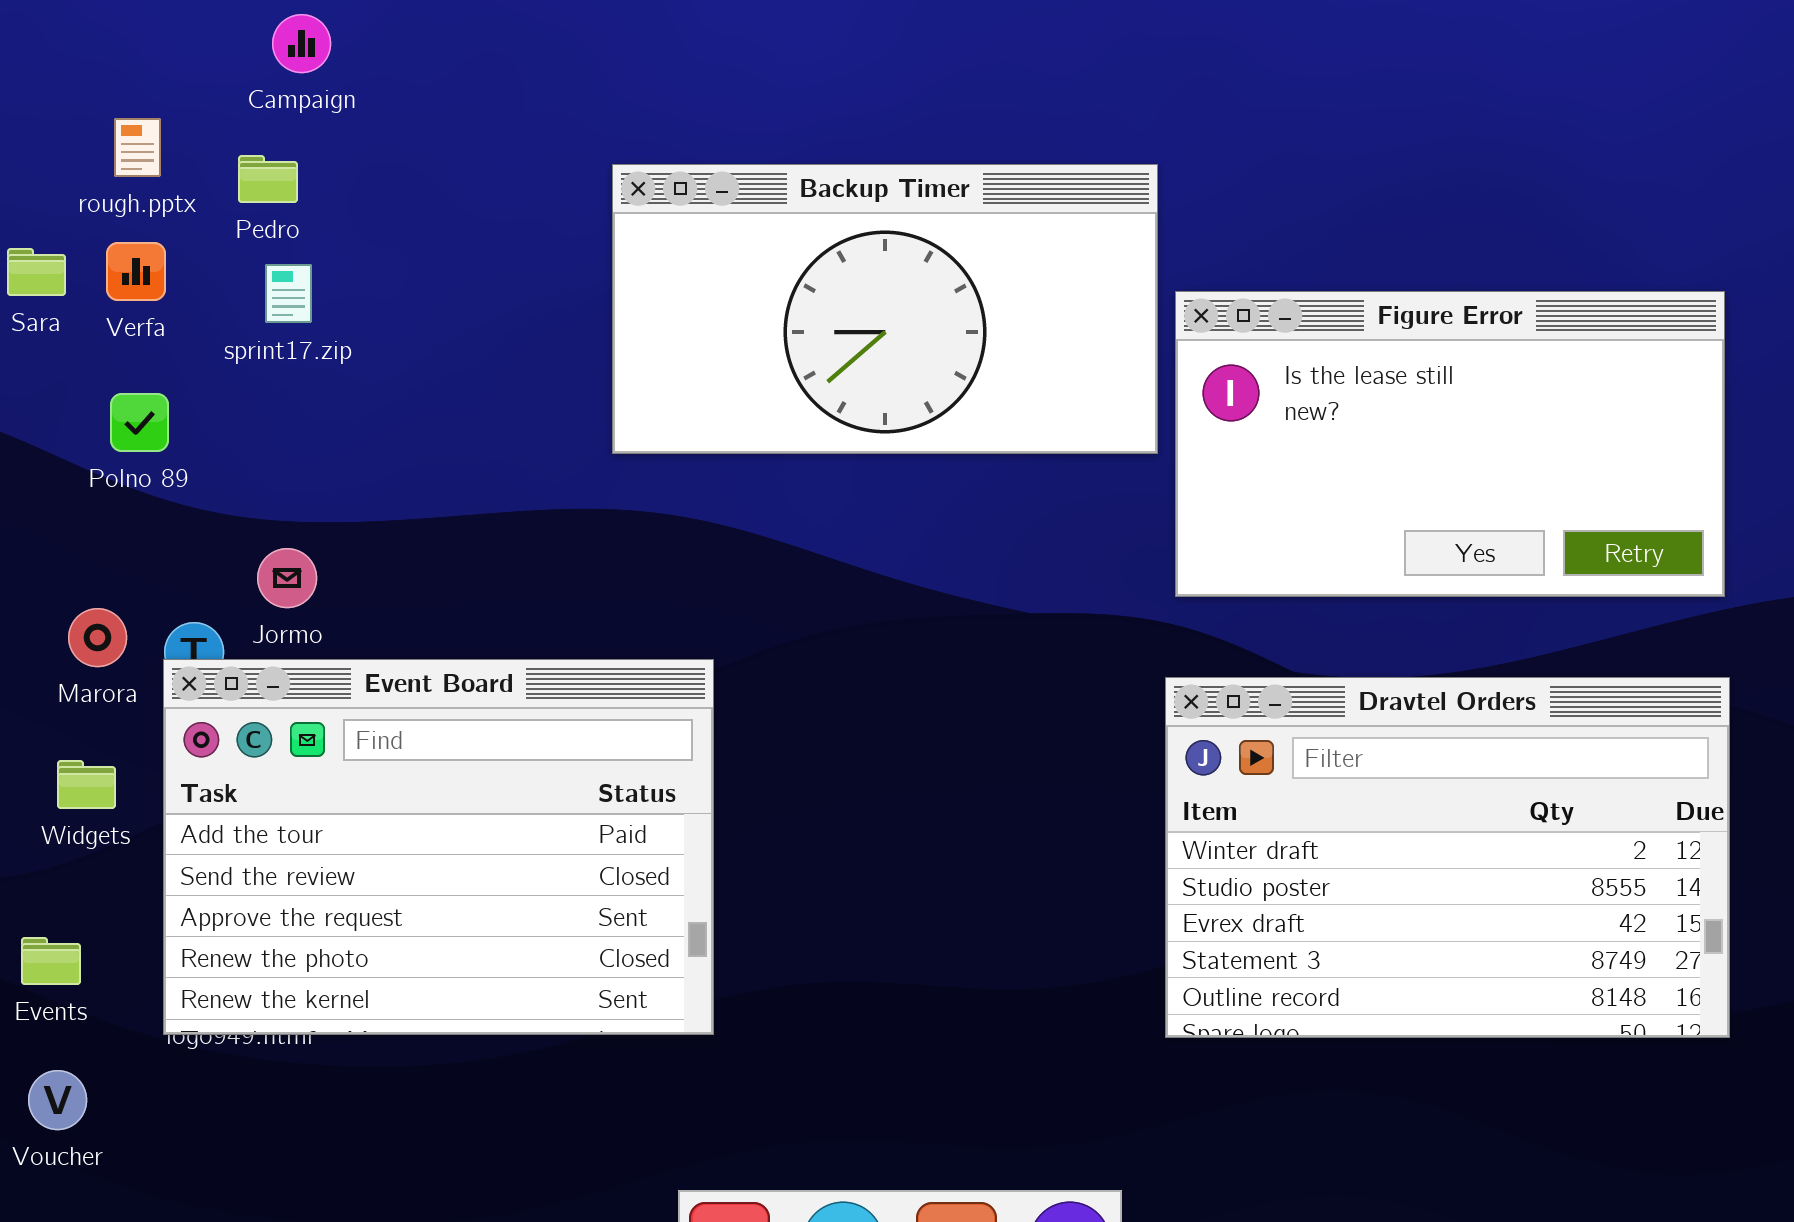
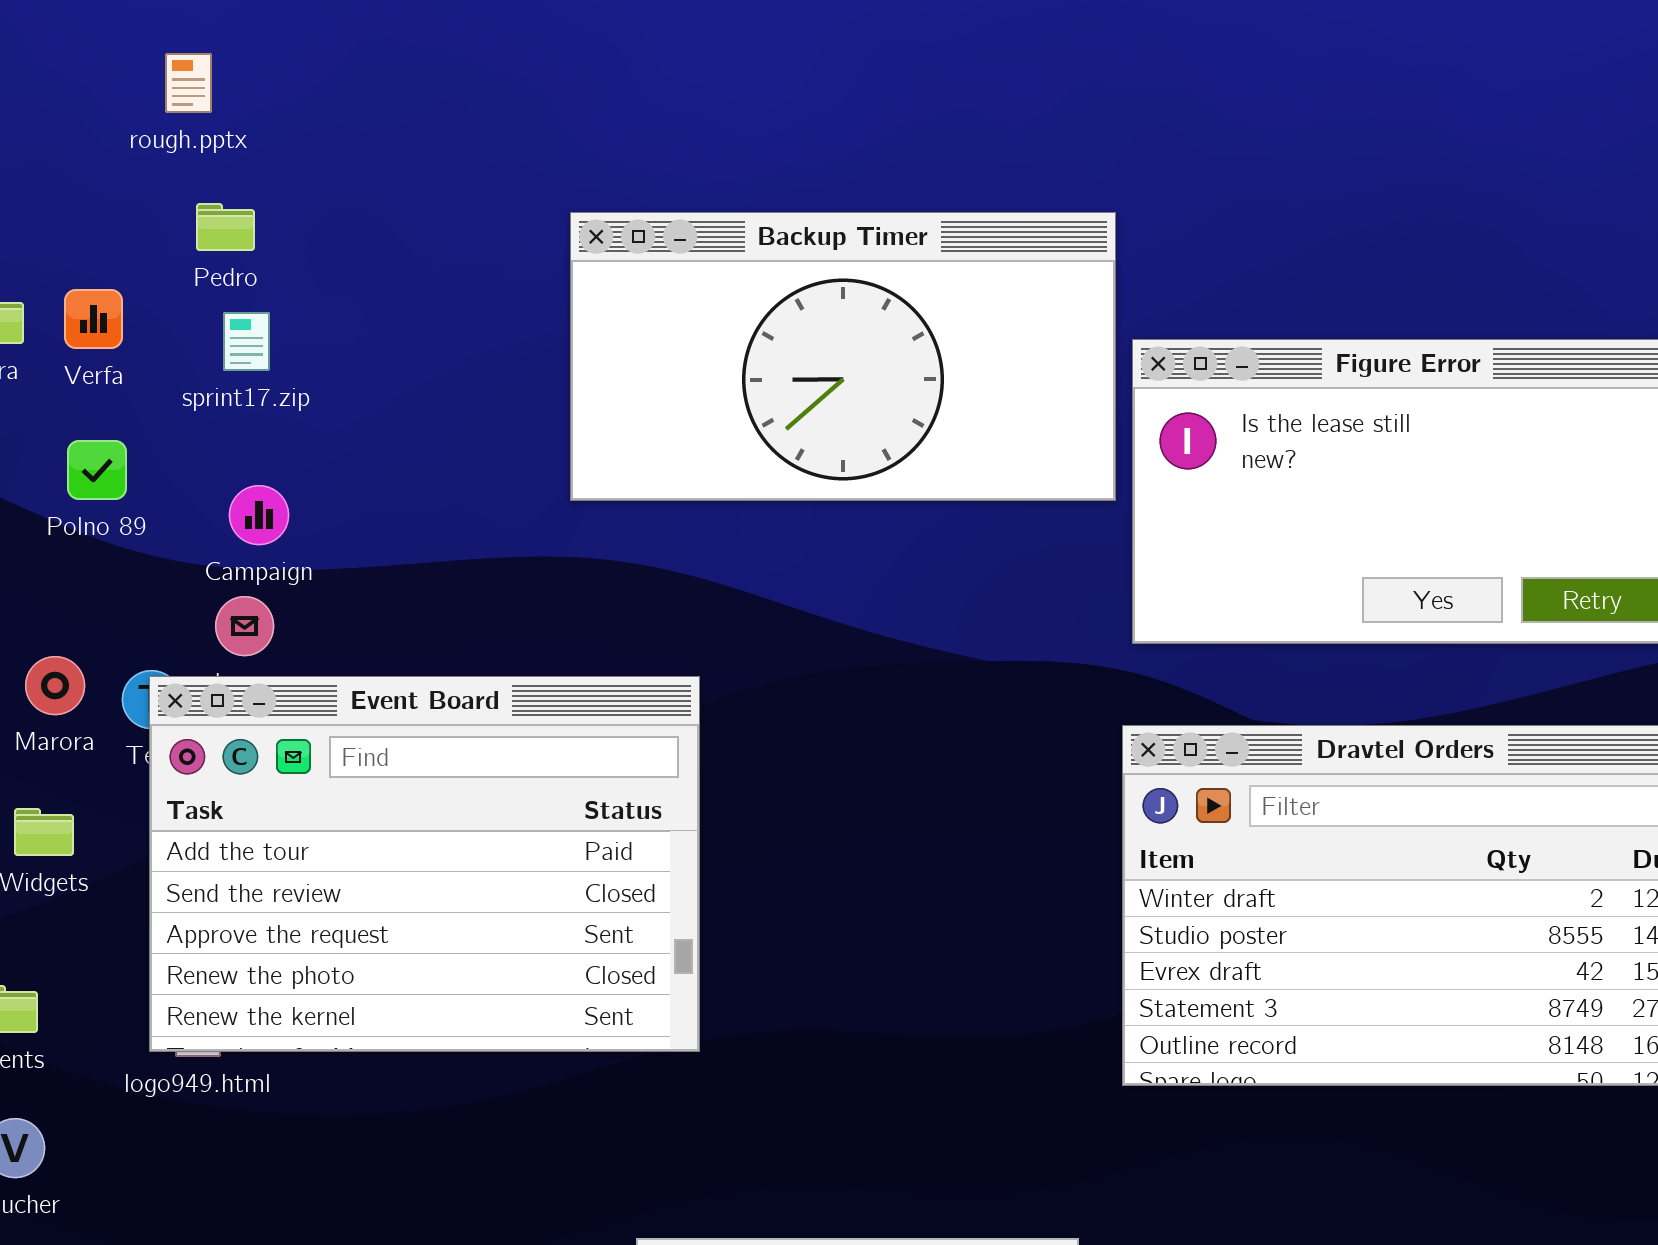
Campaign: [272,14,331,73] -> [229,485,289,545], moved
rough.pptx: [114,118,161,177] -> [165,53,212,113], moved
Event Board: [163,659,714,1035] -> [149,676,700,1052], moved

